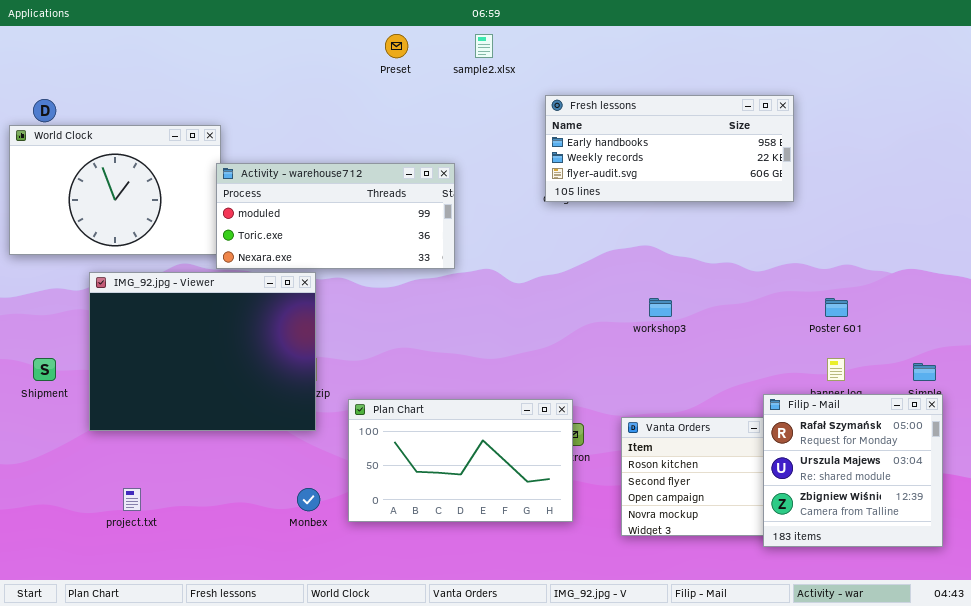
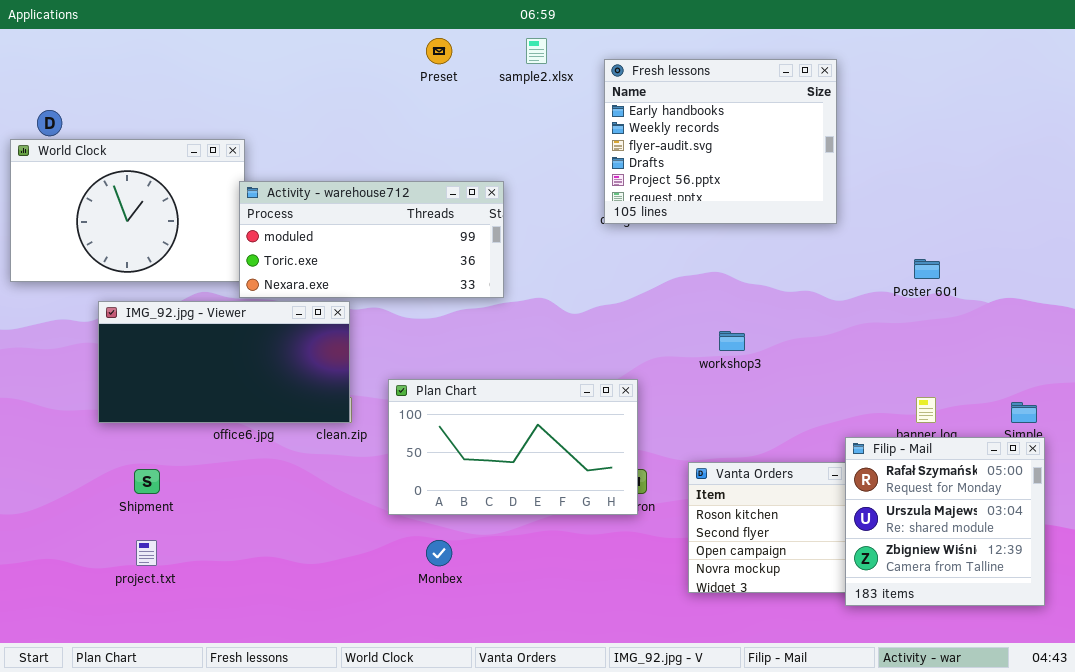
Fresh lessons: [545,95,794,202] -> [604,59,837,224], resized
IMG_92.jpg - Viewer: [89,272,316,431] -> [98,301,350,423], resized
Poster 601: [825,298,848,317] -> [914,259,940,279], moved
Shipment: [33,358,56,381] -> [134,469,160,494], moved
Plan Chart: [348,399,573,522] -> [388,379,638,515], moved
Monbex: [297,488,320,511] -> [426,540,452,566], moved

